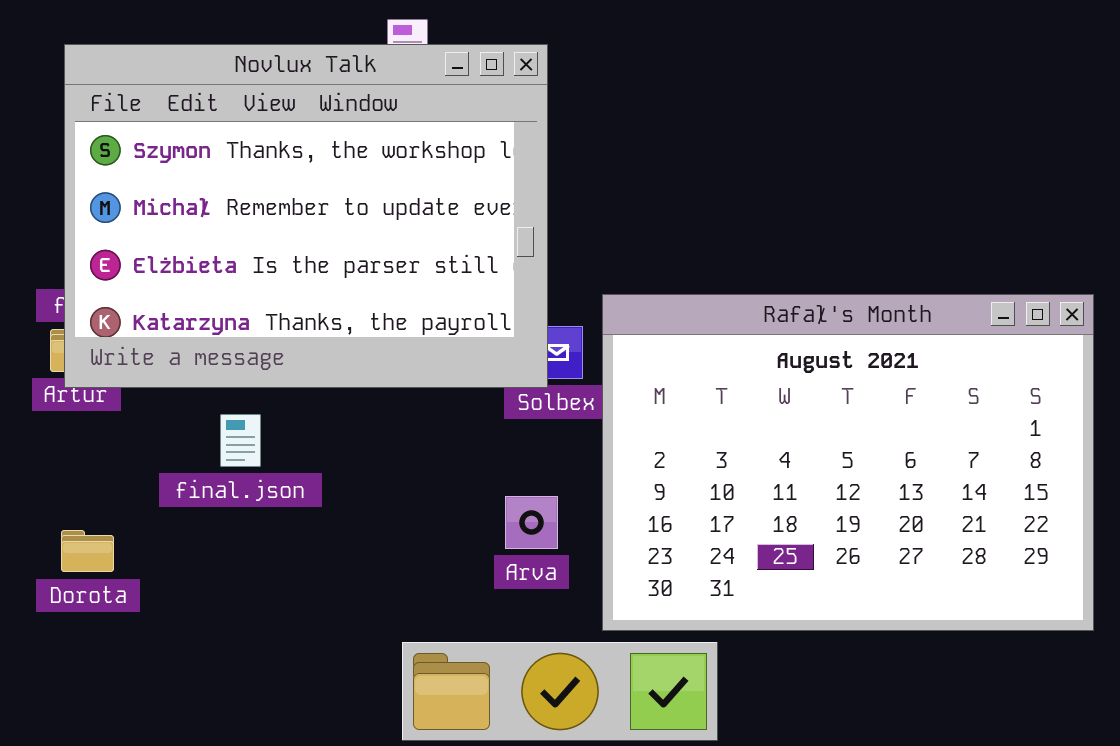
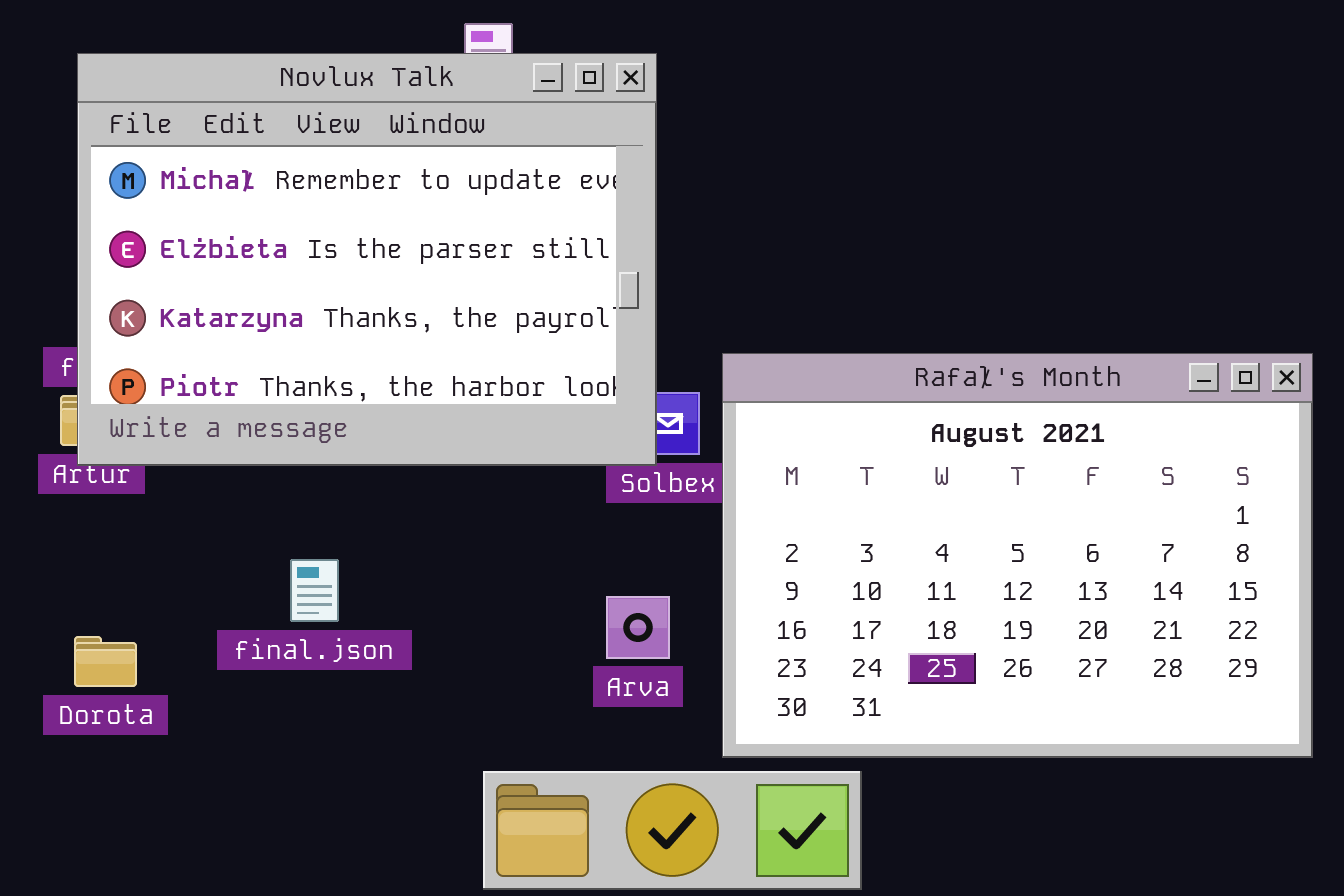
Novlux Talk: [64,44,548,388] -> [77,53,657,466], scrolled down 1 row
final.json: [220,414,261,467] -> [290,559,339,622], moved

